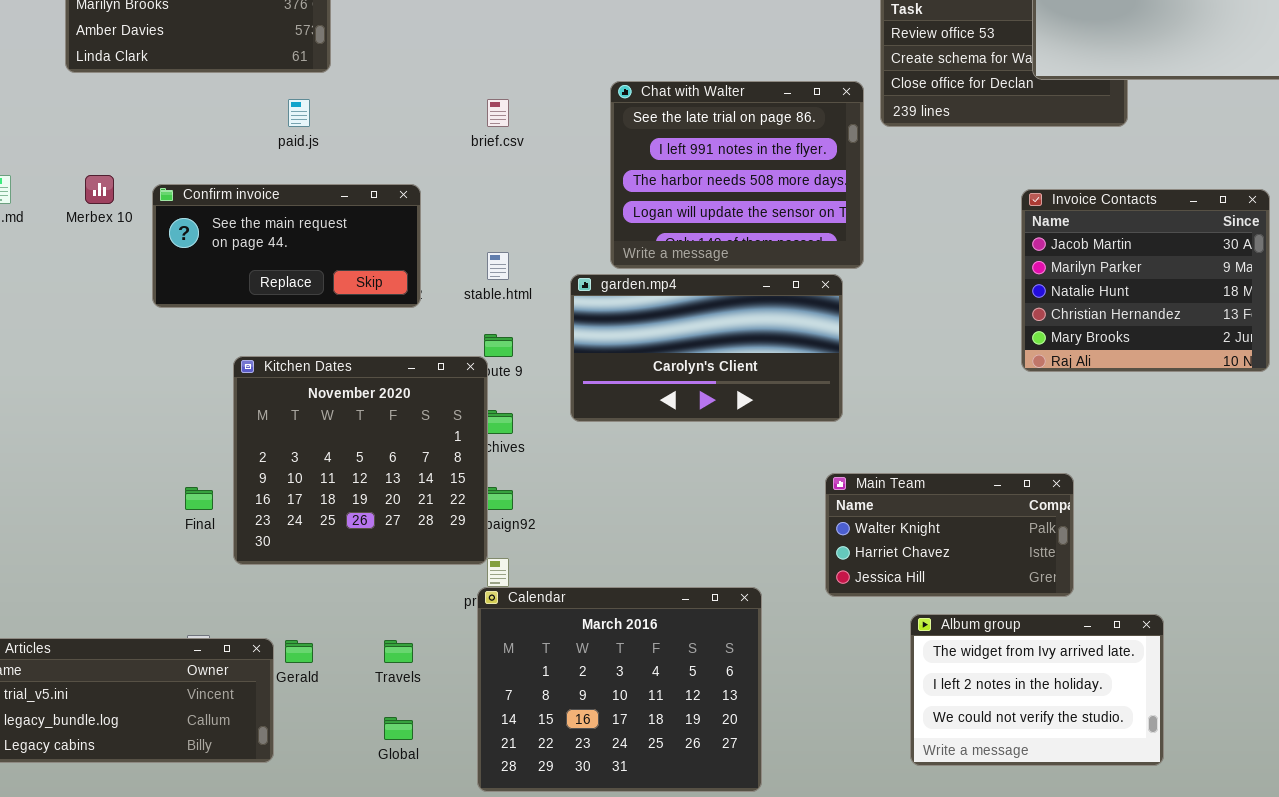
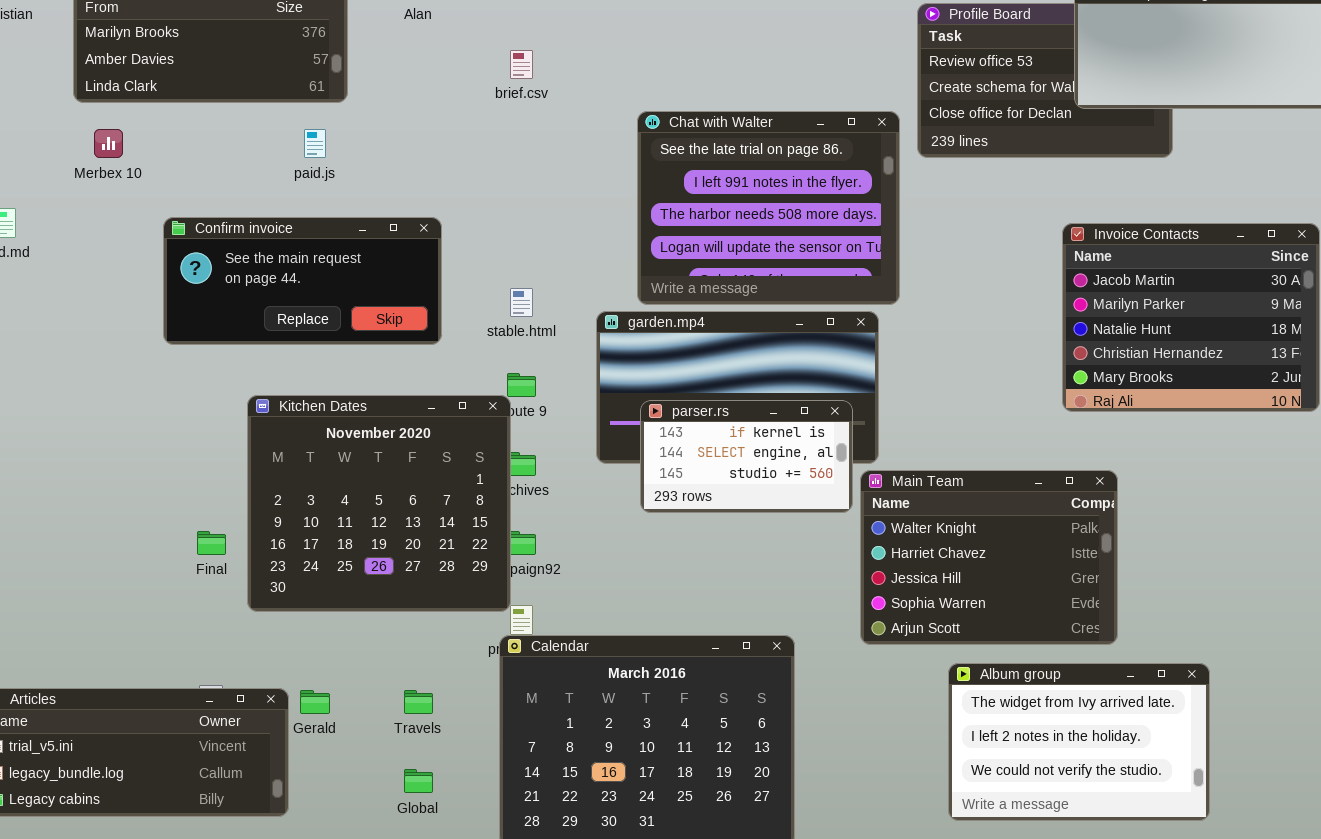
brief.csv: [487,99,509,127] -> [510,50,533,79], moved
Merbex 10: [85,175,114,204] -> [94,129,123,158], moved
parser.rs: none -> [640,400,853,513], opened
Main Team: [825,473,1074,597] -> [860,470,1118,645], resized

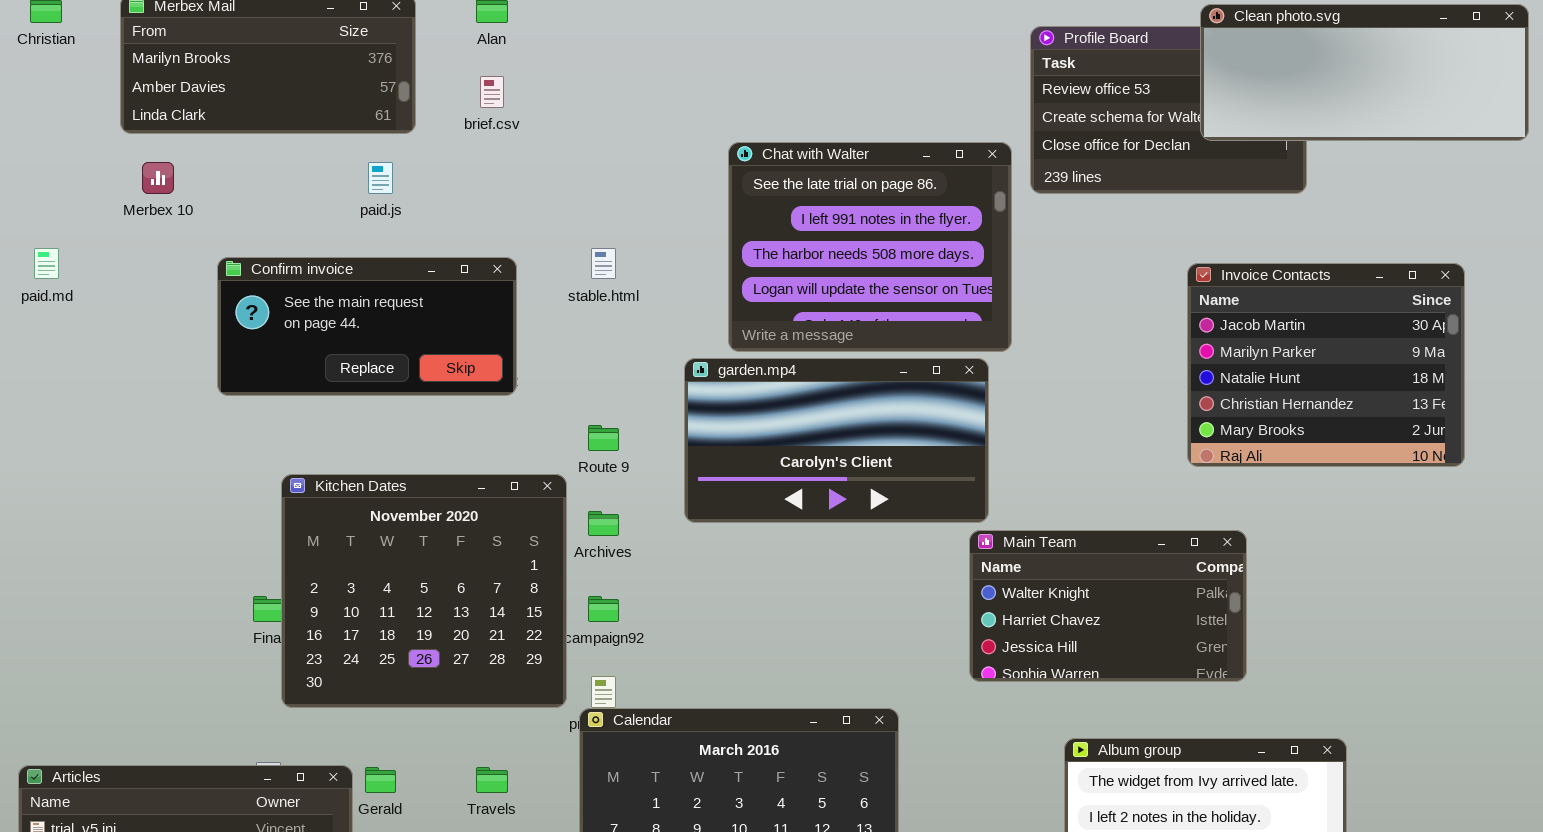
brief.csv: [510,50,533,79] -> [480,76,504,108], moved
stable.html: [510,288,533,317] -> [591,248,616,279], moved
Kitchen Dates: [247,395,511,612] -> [281,474,567,708], moved
parser.rs: [640,400,853,513] -> none, closed
Main Team: [860,470,1118,645] -> [969,530,1247,682], resized

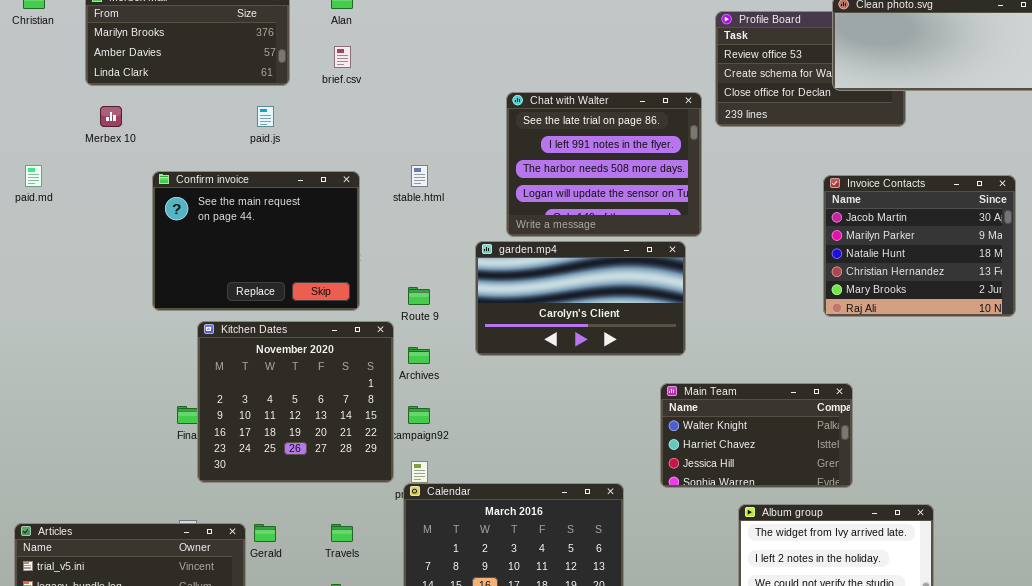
Confirm invoice: [217,257,517,396] -> [152,171,360,311], resized
Main Team: [969,530,1247,682] -> [660,383,853,488], moved

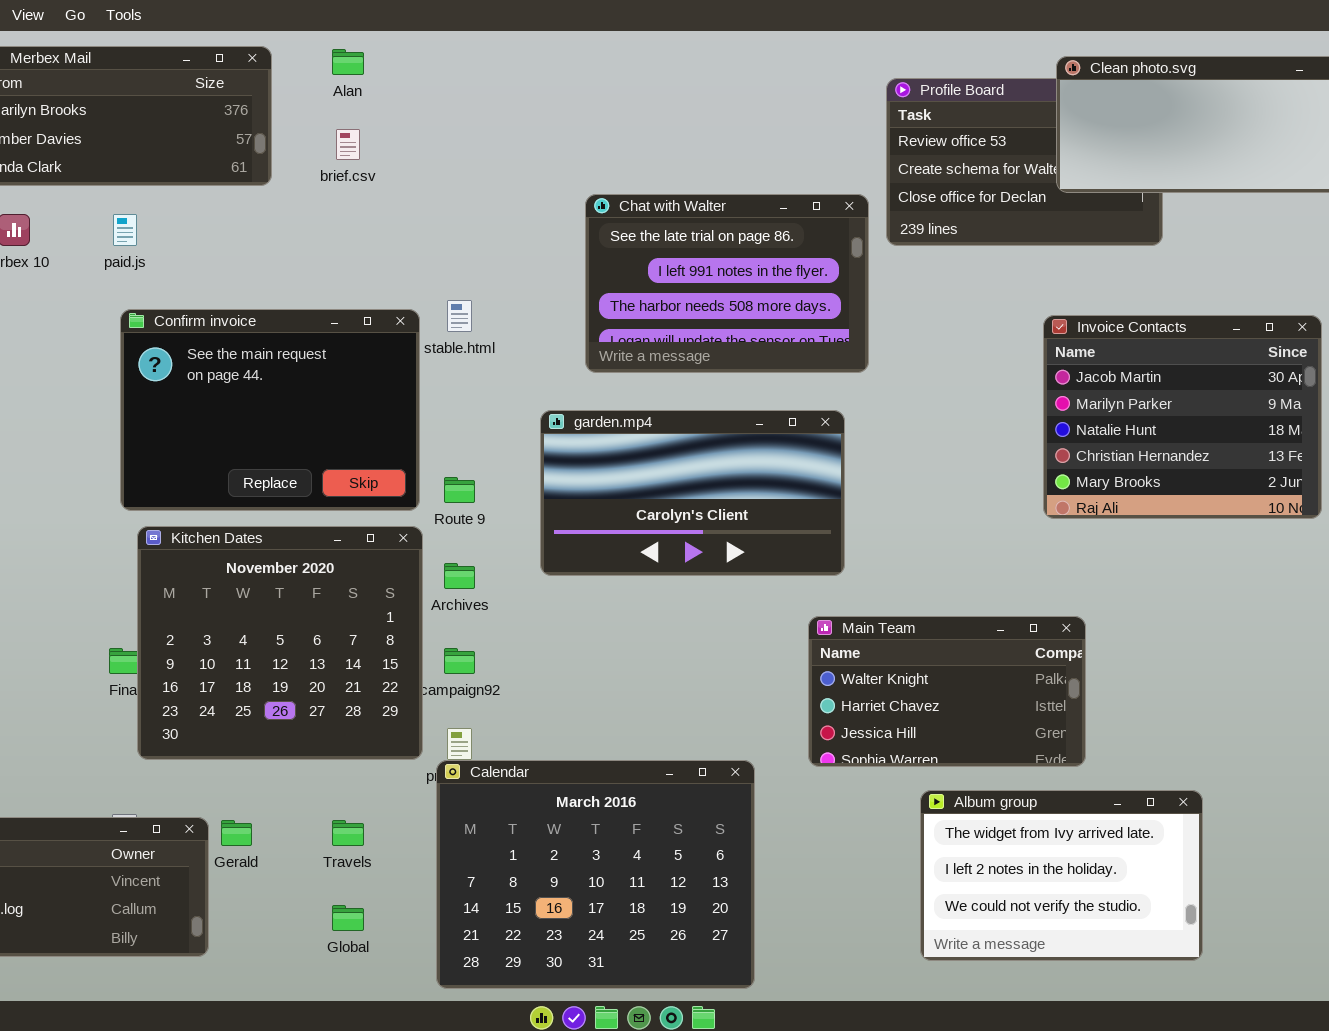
Chat with Walter: [506,92,702,237] -> [585,194,869,373], resized
paid.js: [257,106,274,127] -> [113,214,137,246], moved
Confirm invoice: [152,171,360,311] -> [120,309,420,511], moved

